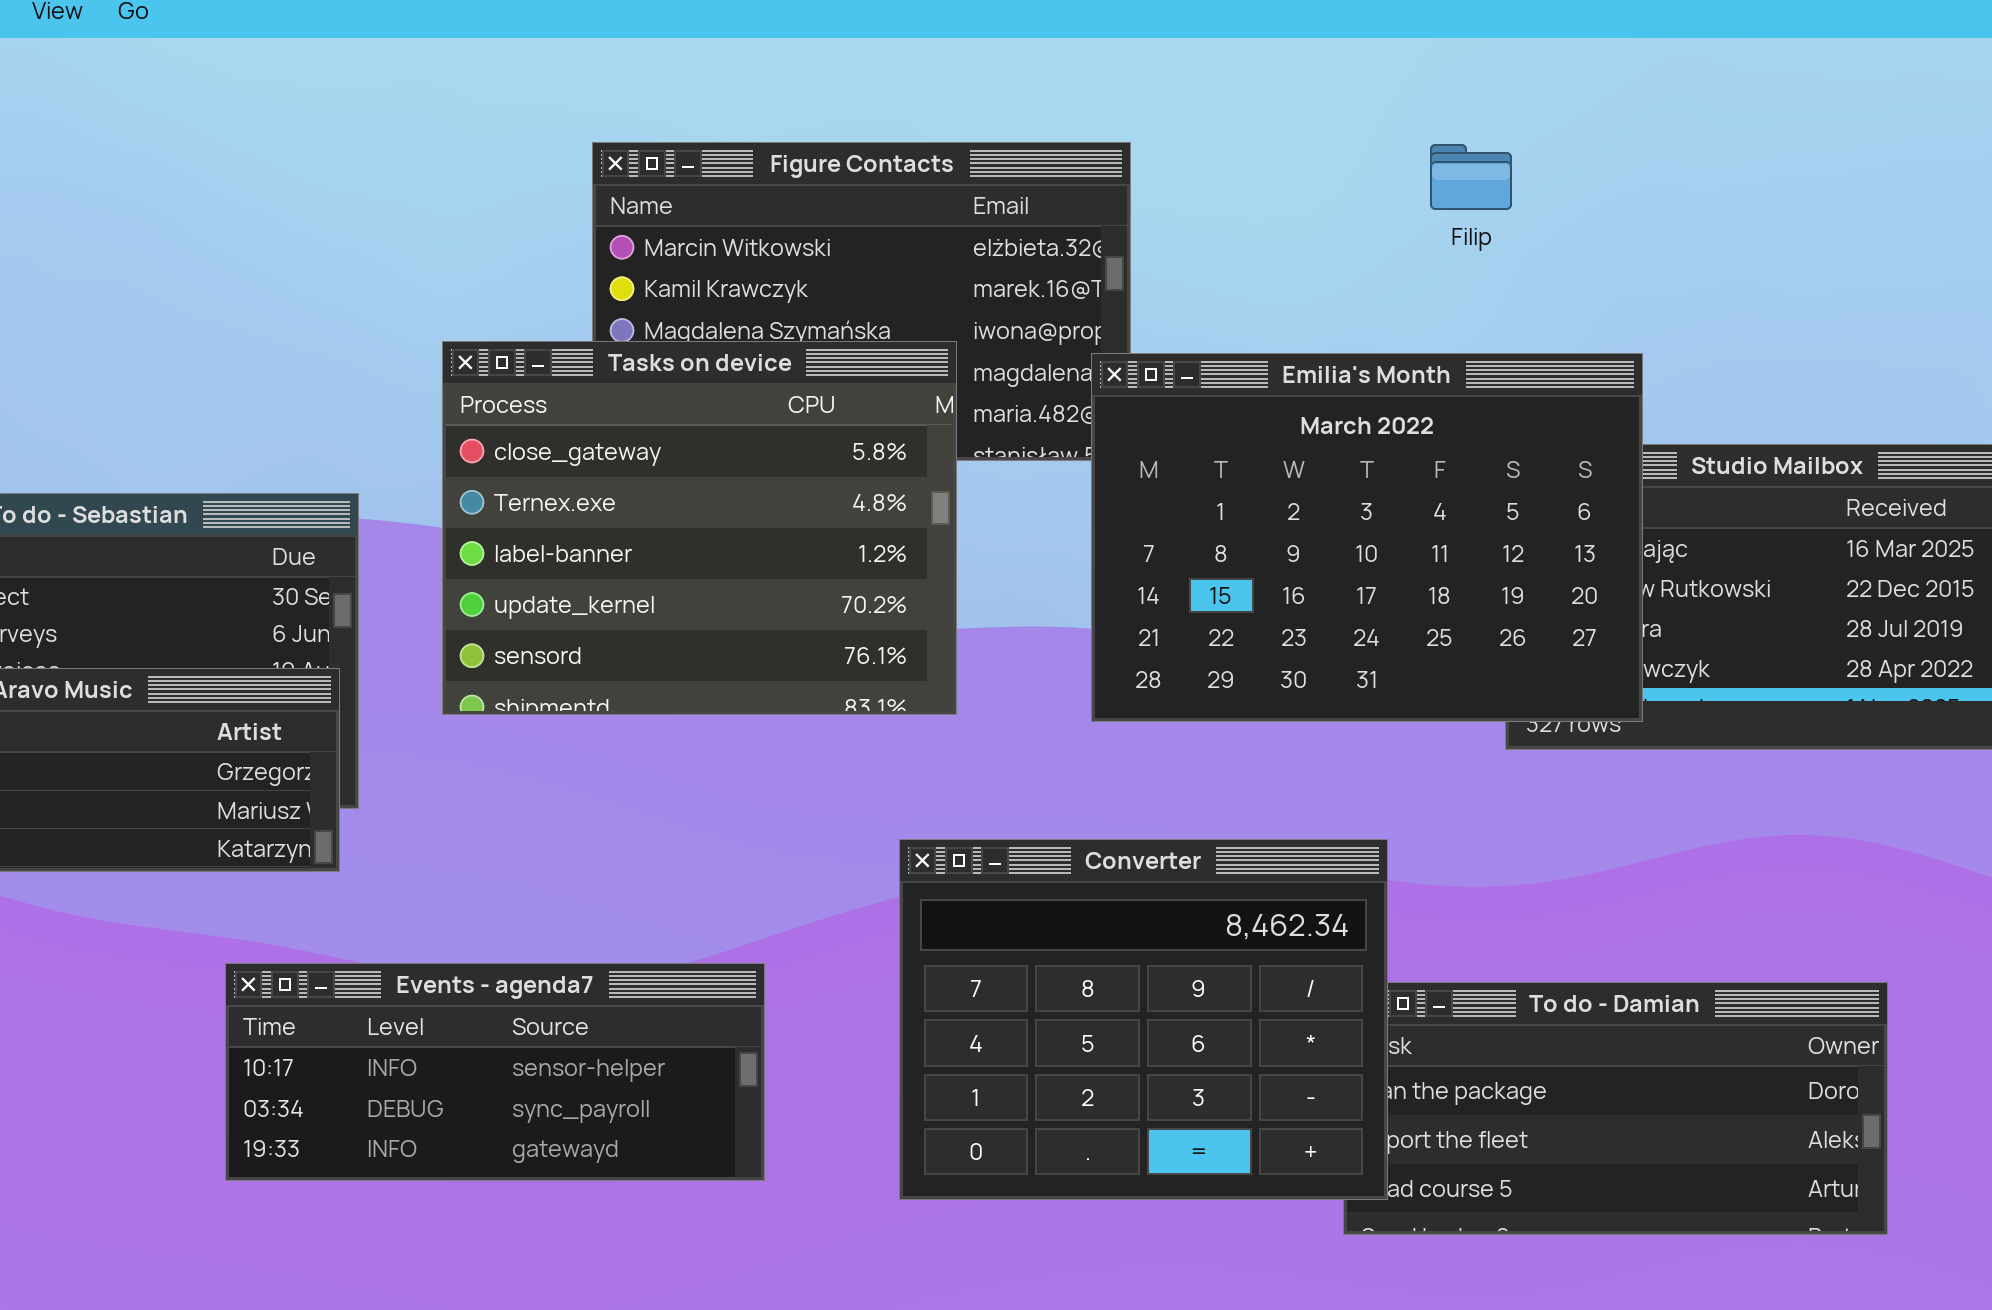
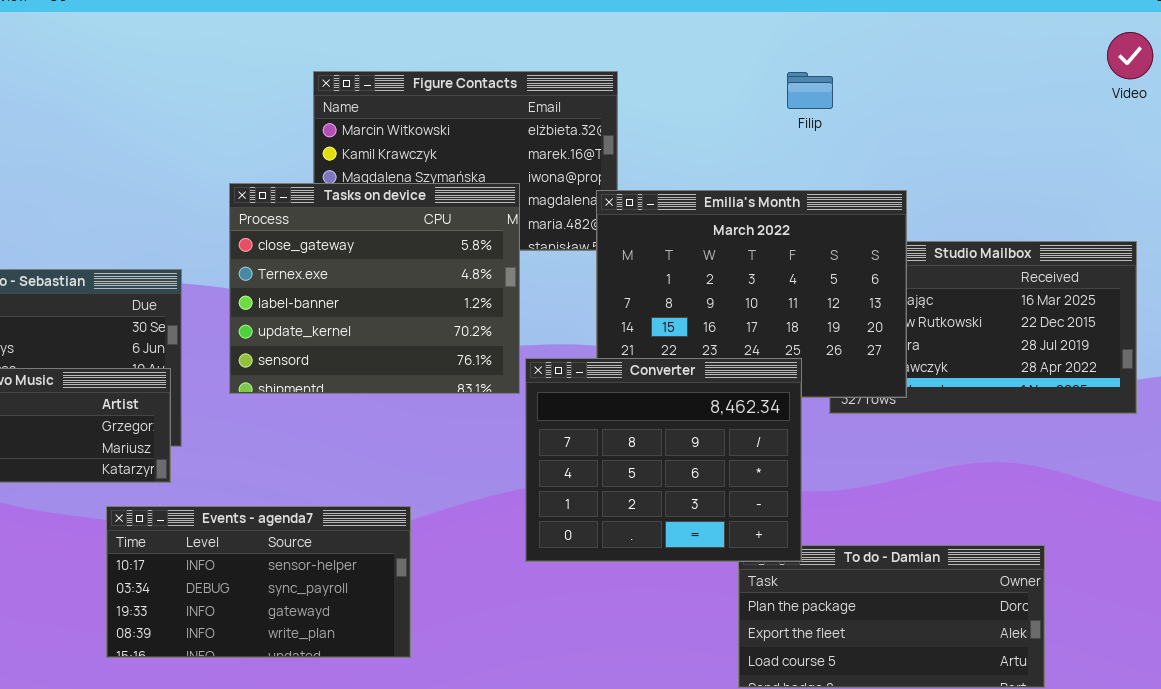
Converter: [899,839,1388,1200] -> [525,358,802,562], moved
Events - agenda7: [225,963,765,1181] -> [106,506,411,658], resized

